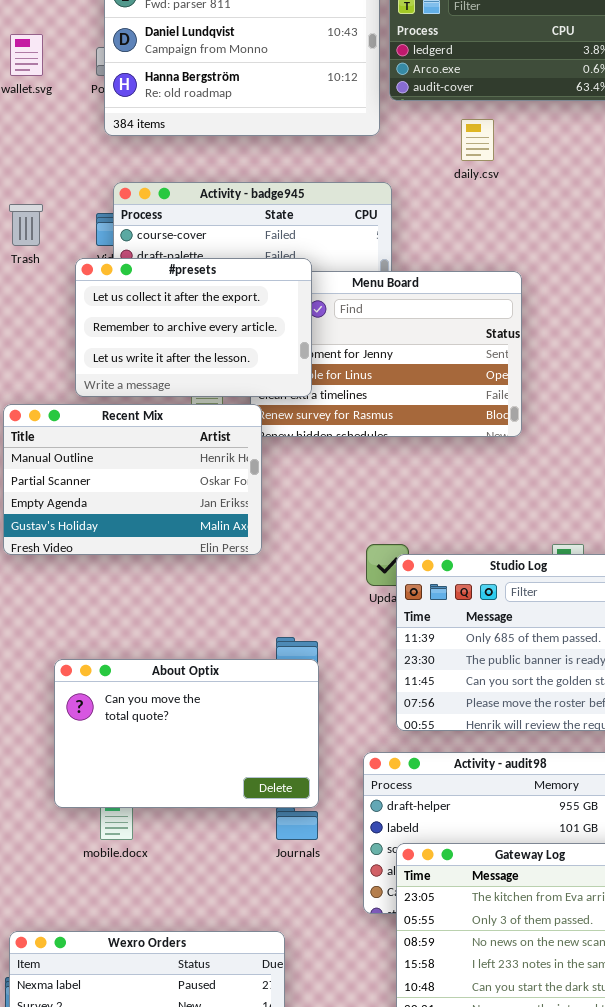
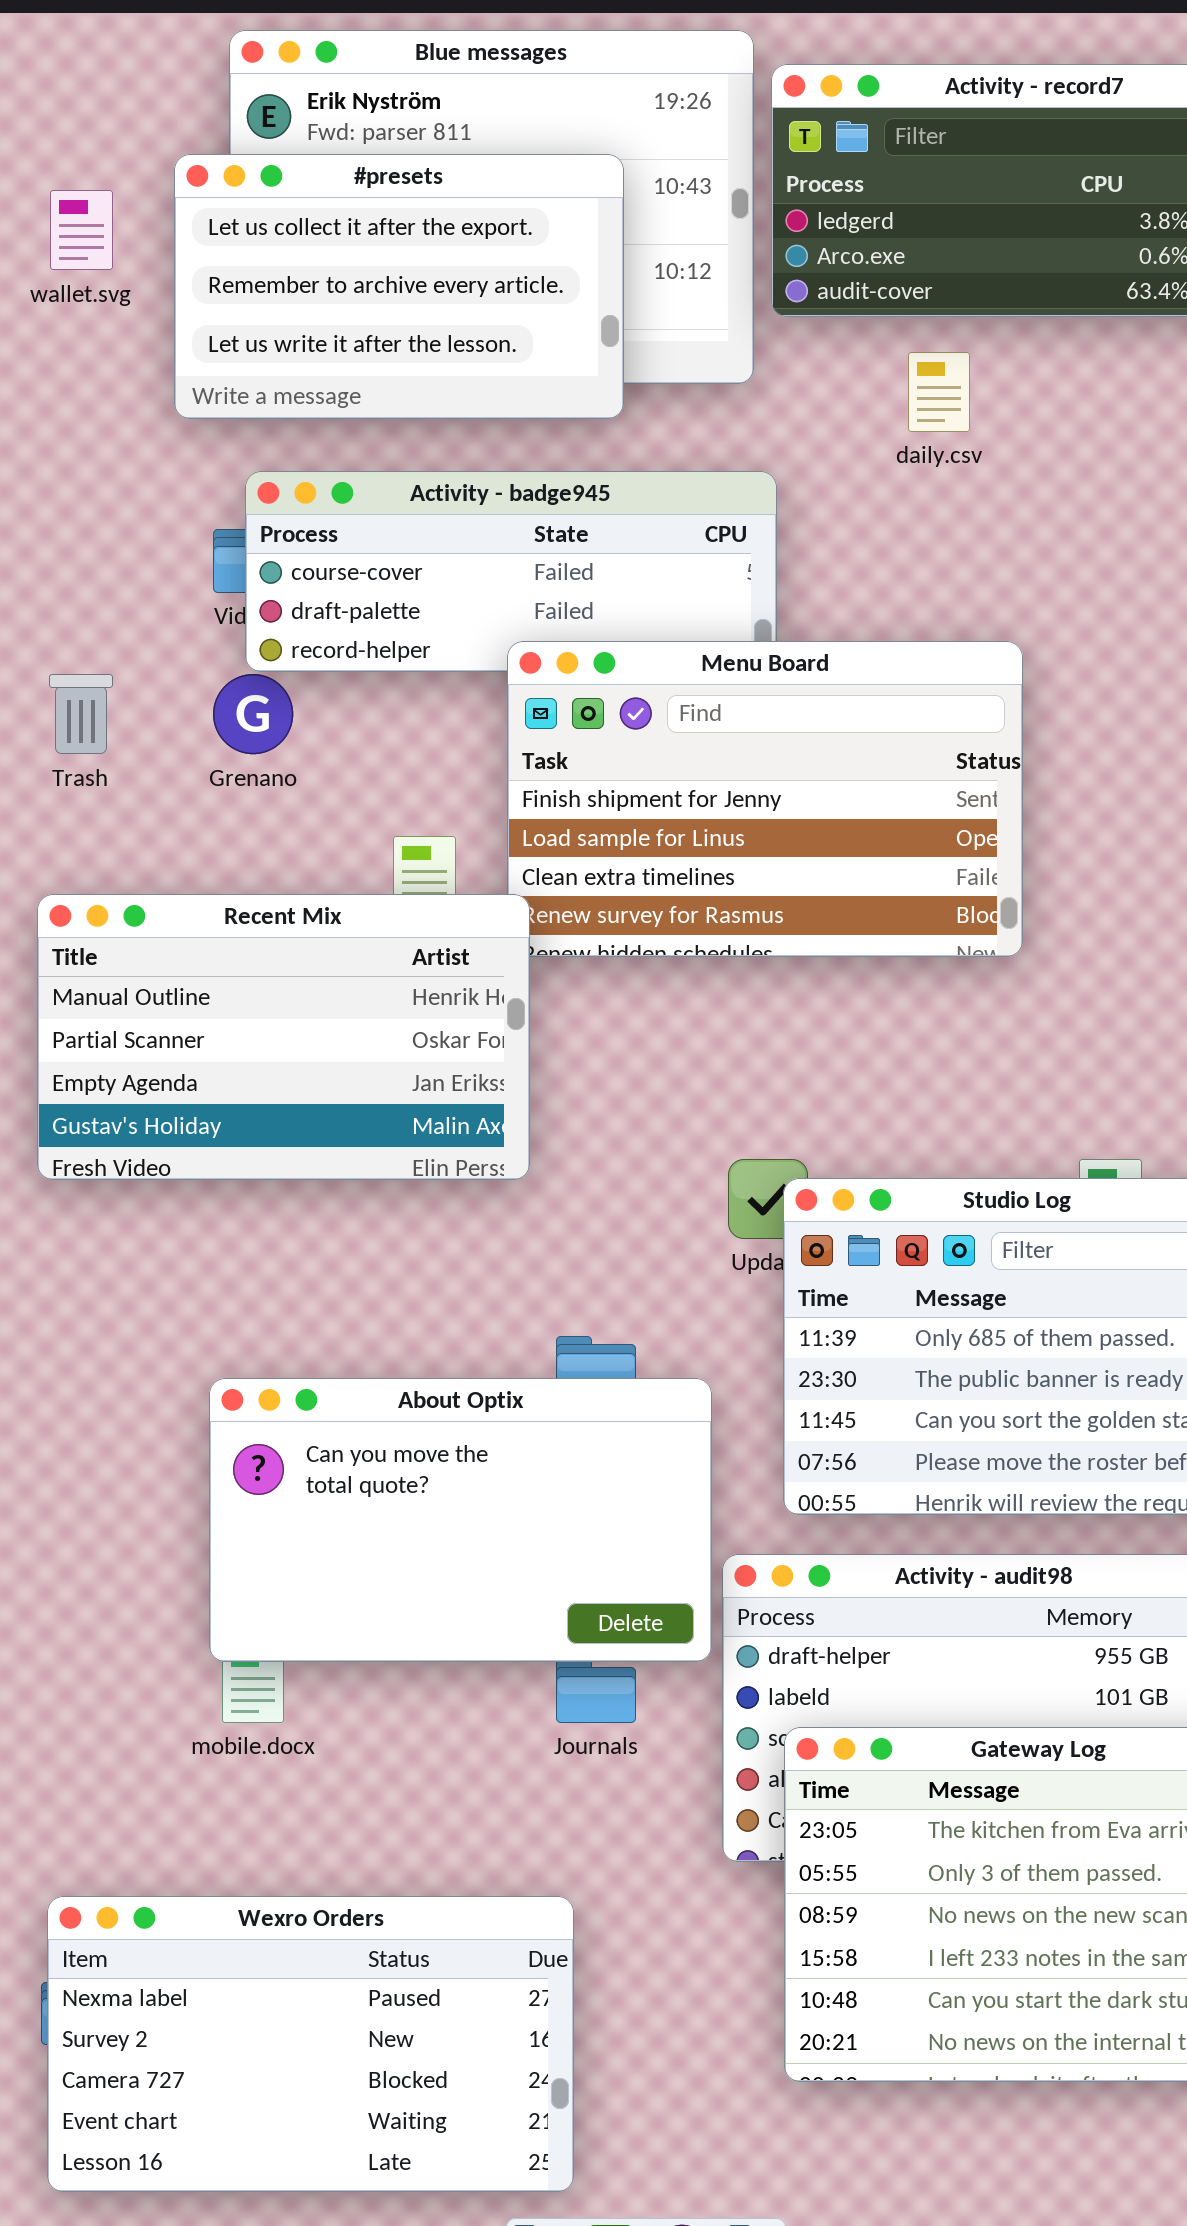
Trash: [9,204,43,246] -> [49,674,113,754], moved
#presets: [75,258,312,397] -> [174,154,624,419], moved
About Optix: [54,659,319,808] -> [209,1378,712,1662], moved

